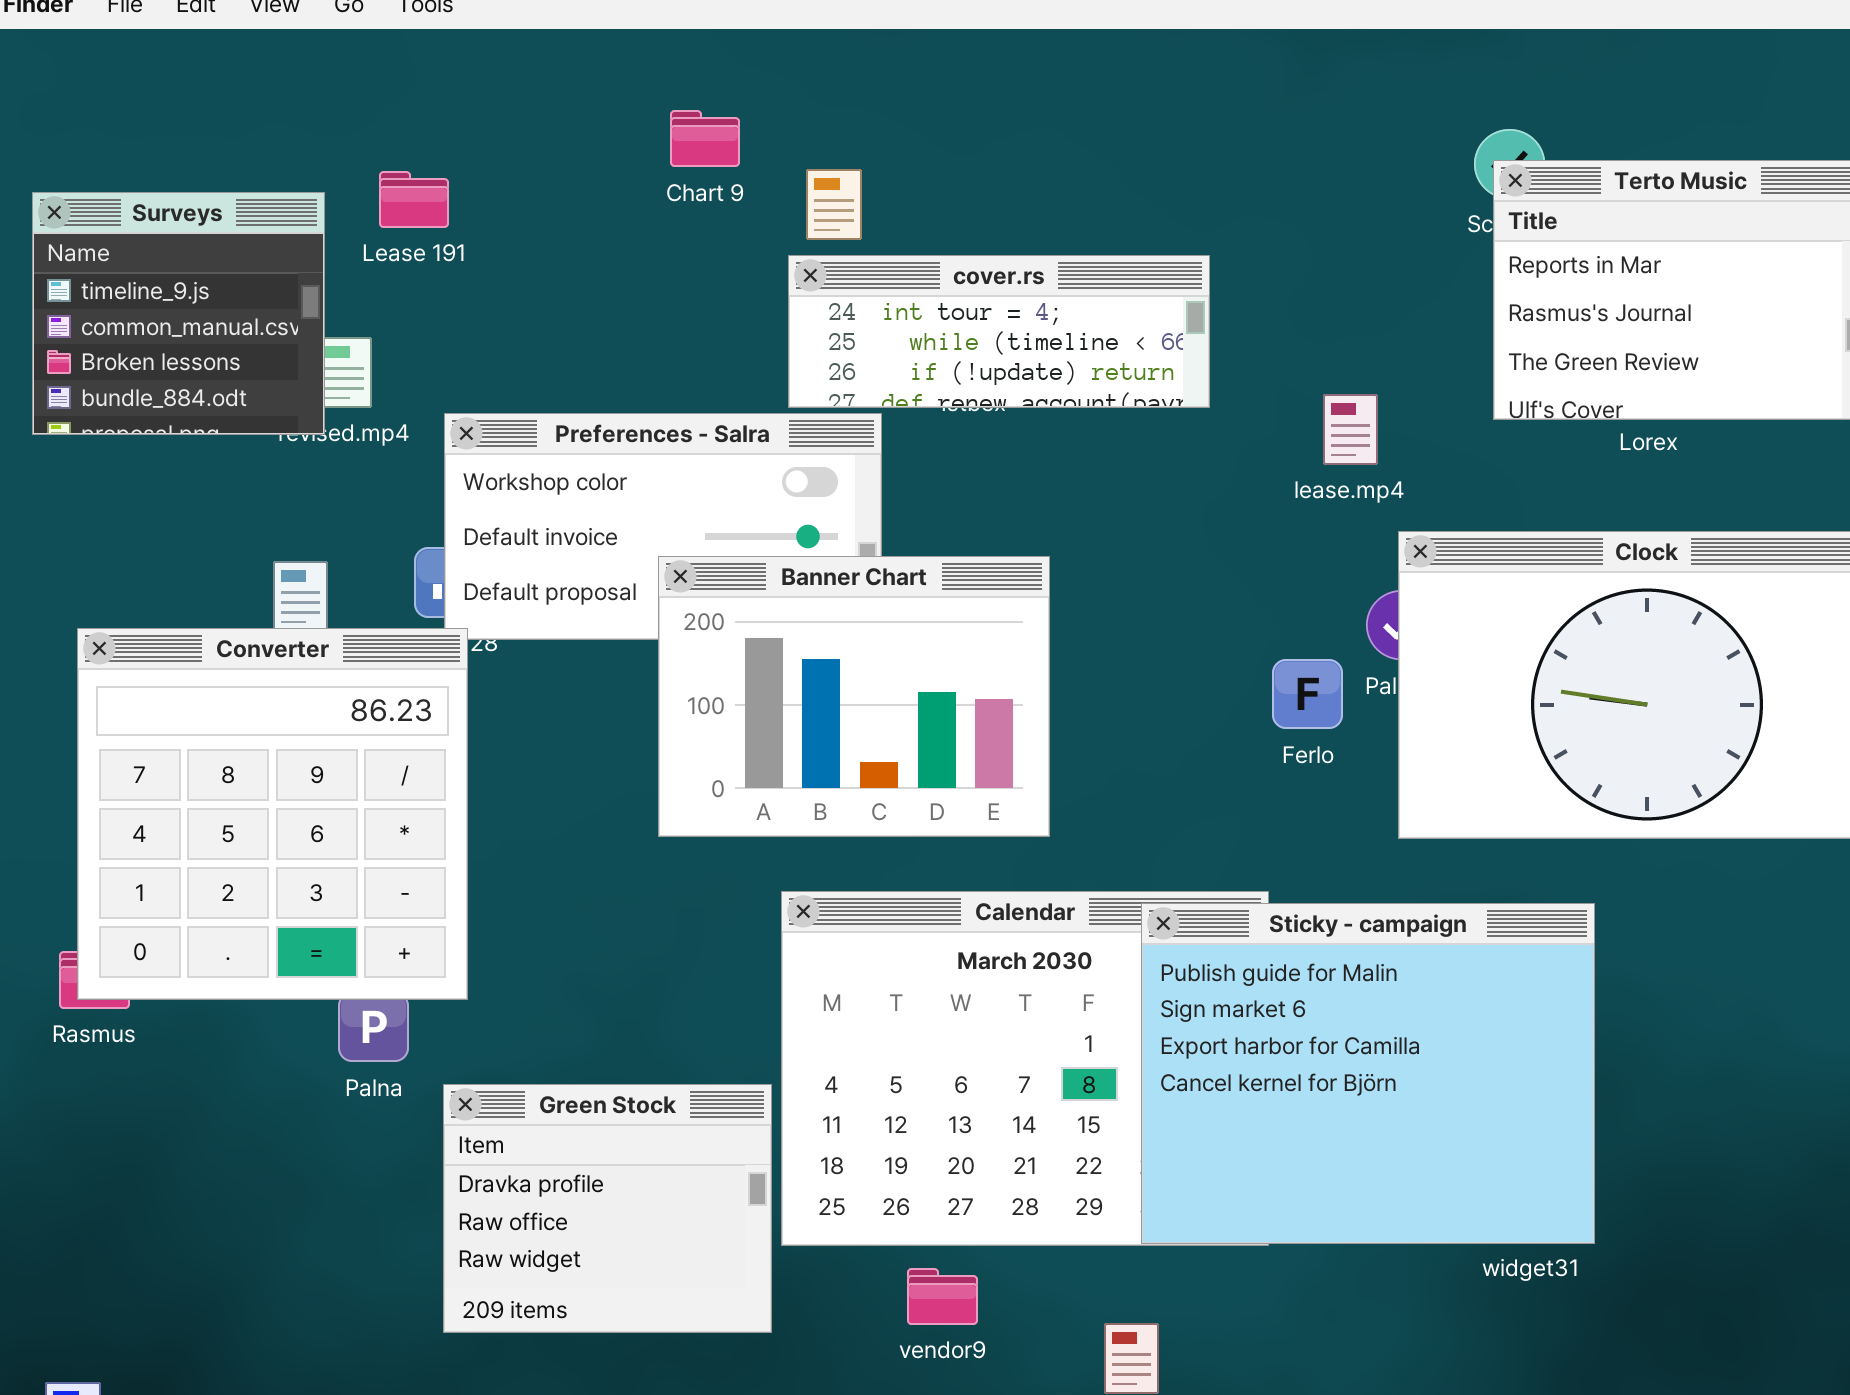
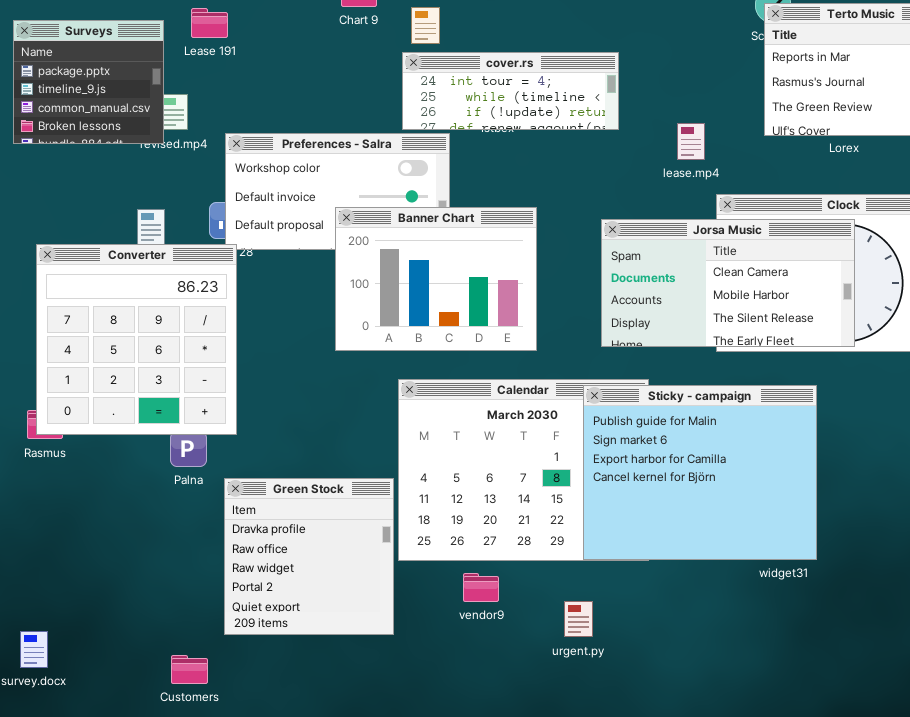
Surveys: [32,192,325,435] -> [13,20,164,144], scrolled up 1 row
Jorsa Music: none -> [601,219,855,347], opened
Green Stock: [443,1084,772,1333] -> [224,478,394,635], resized

